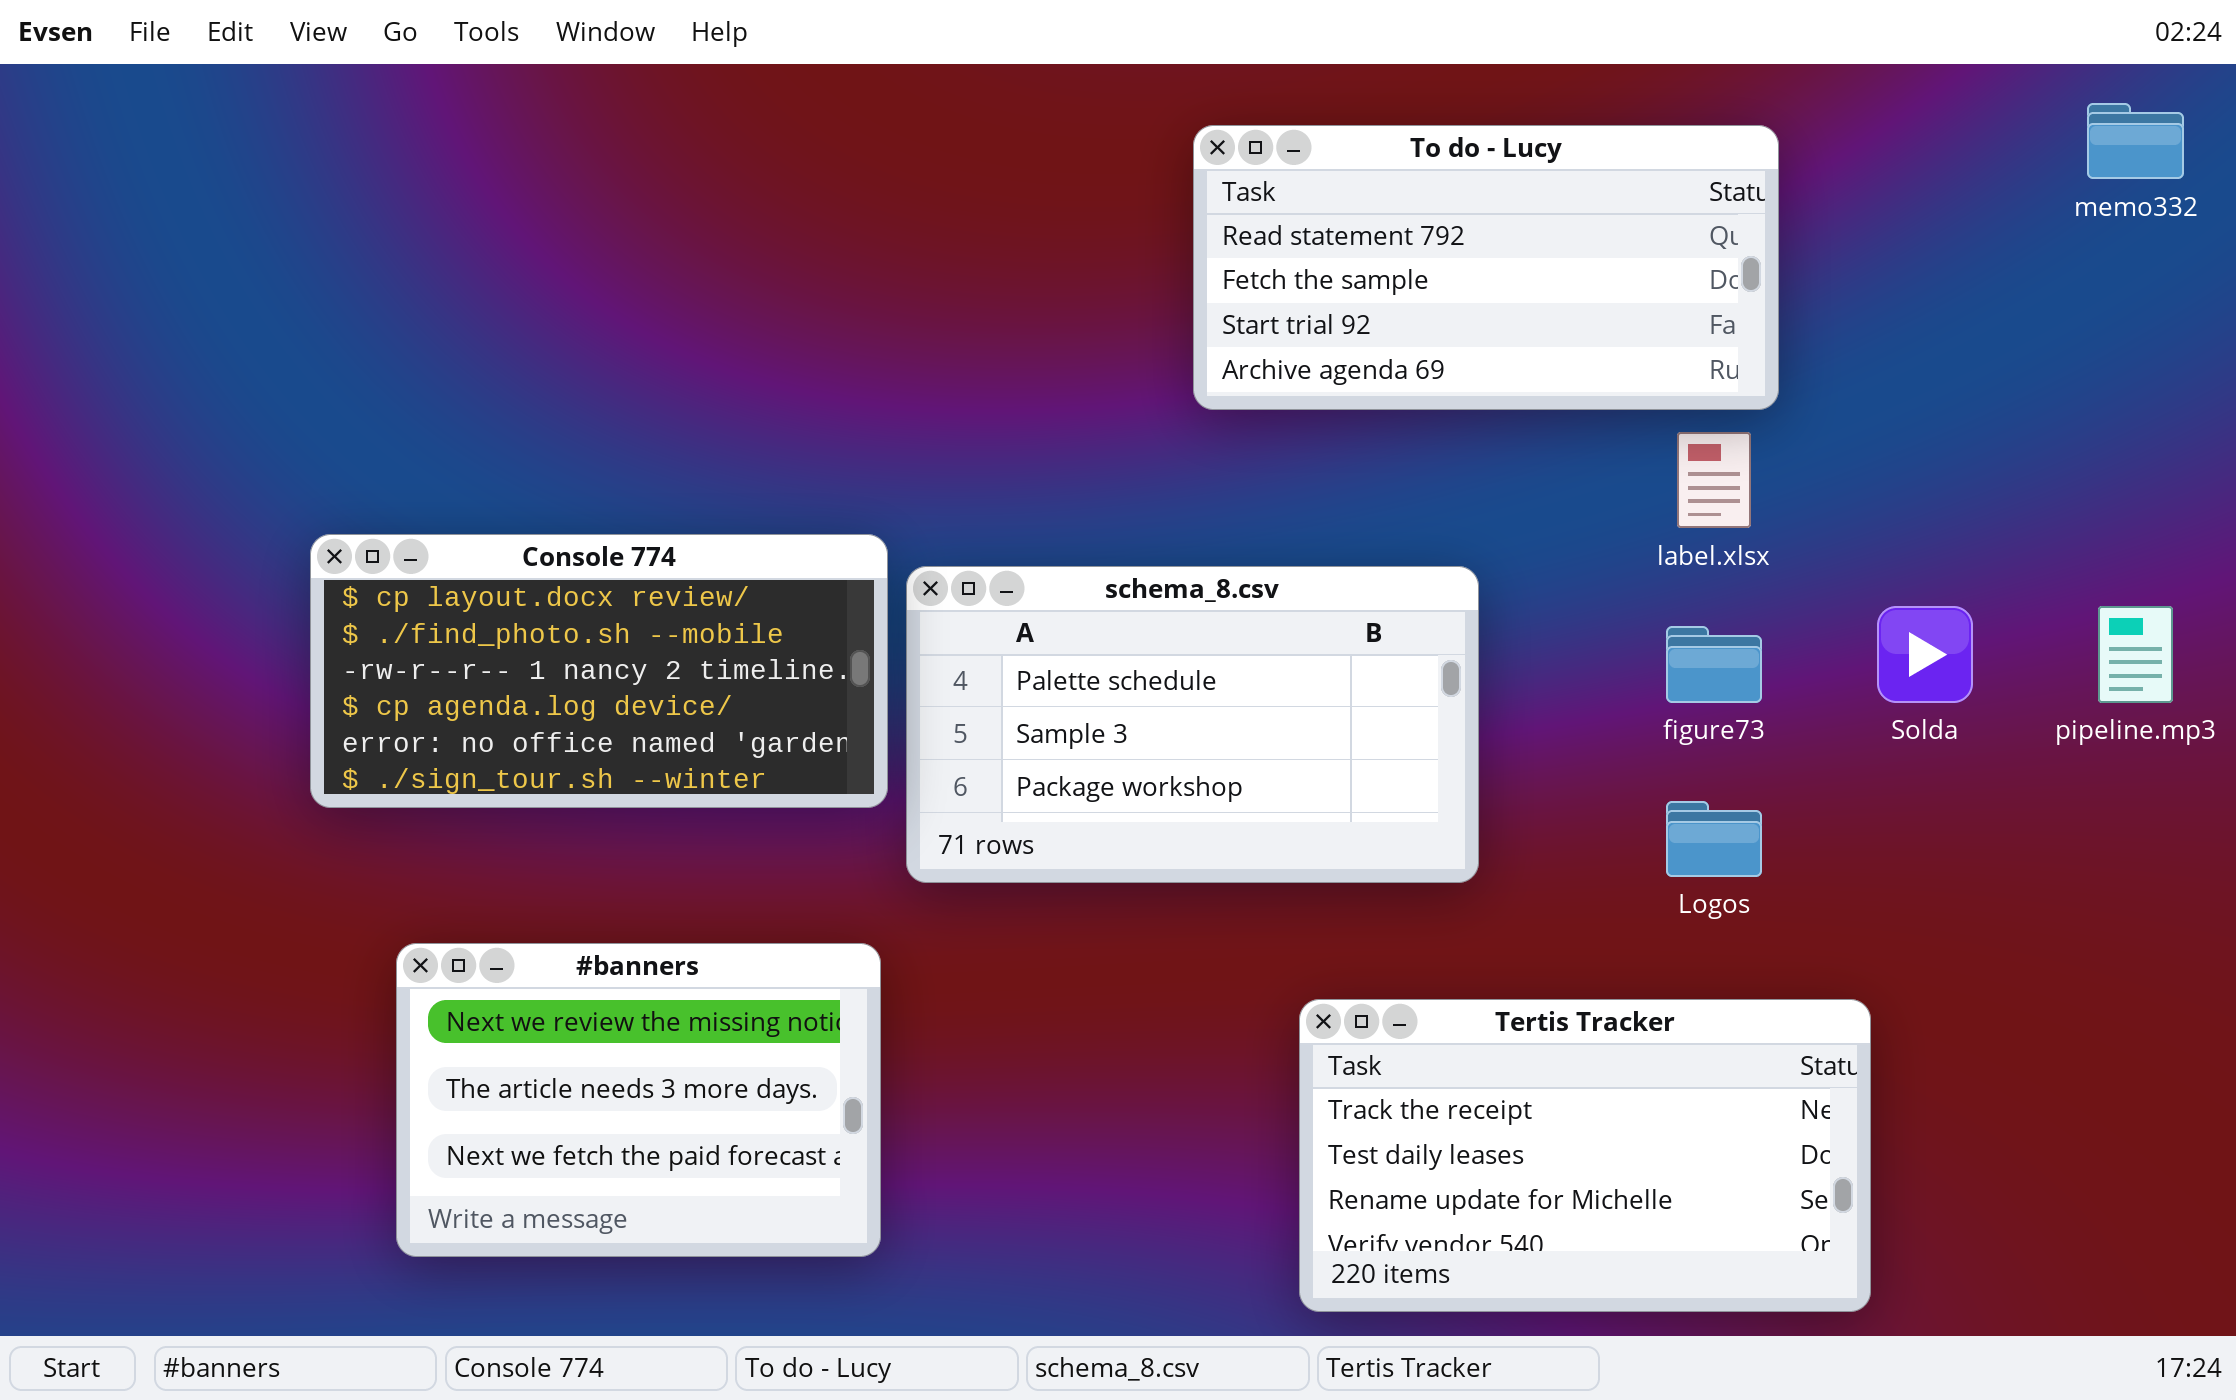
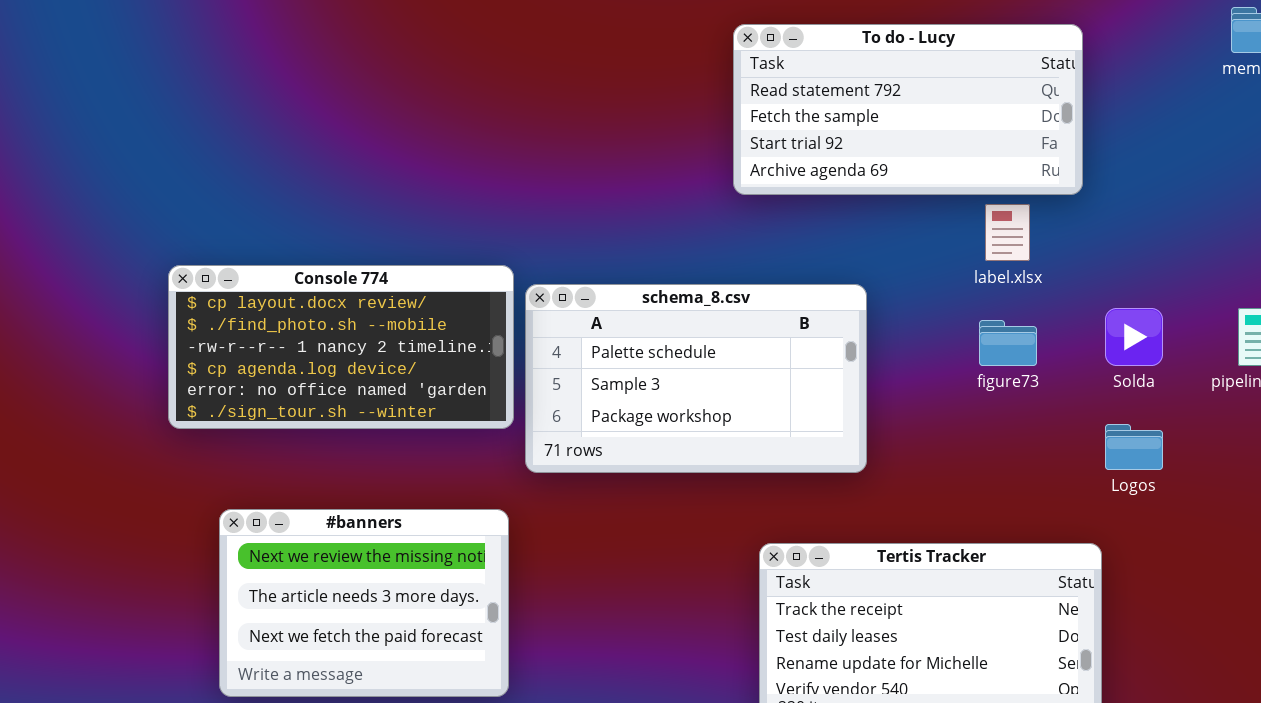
To do - Lucy: [1193,125,1779,410] -> [733,24,1083,195], moved
Logos: [1666,801,1762,877] -> [1105,424,1163,470], moved

